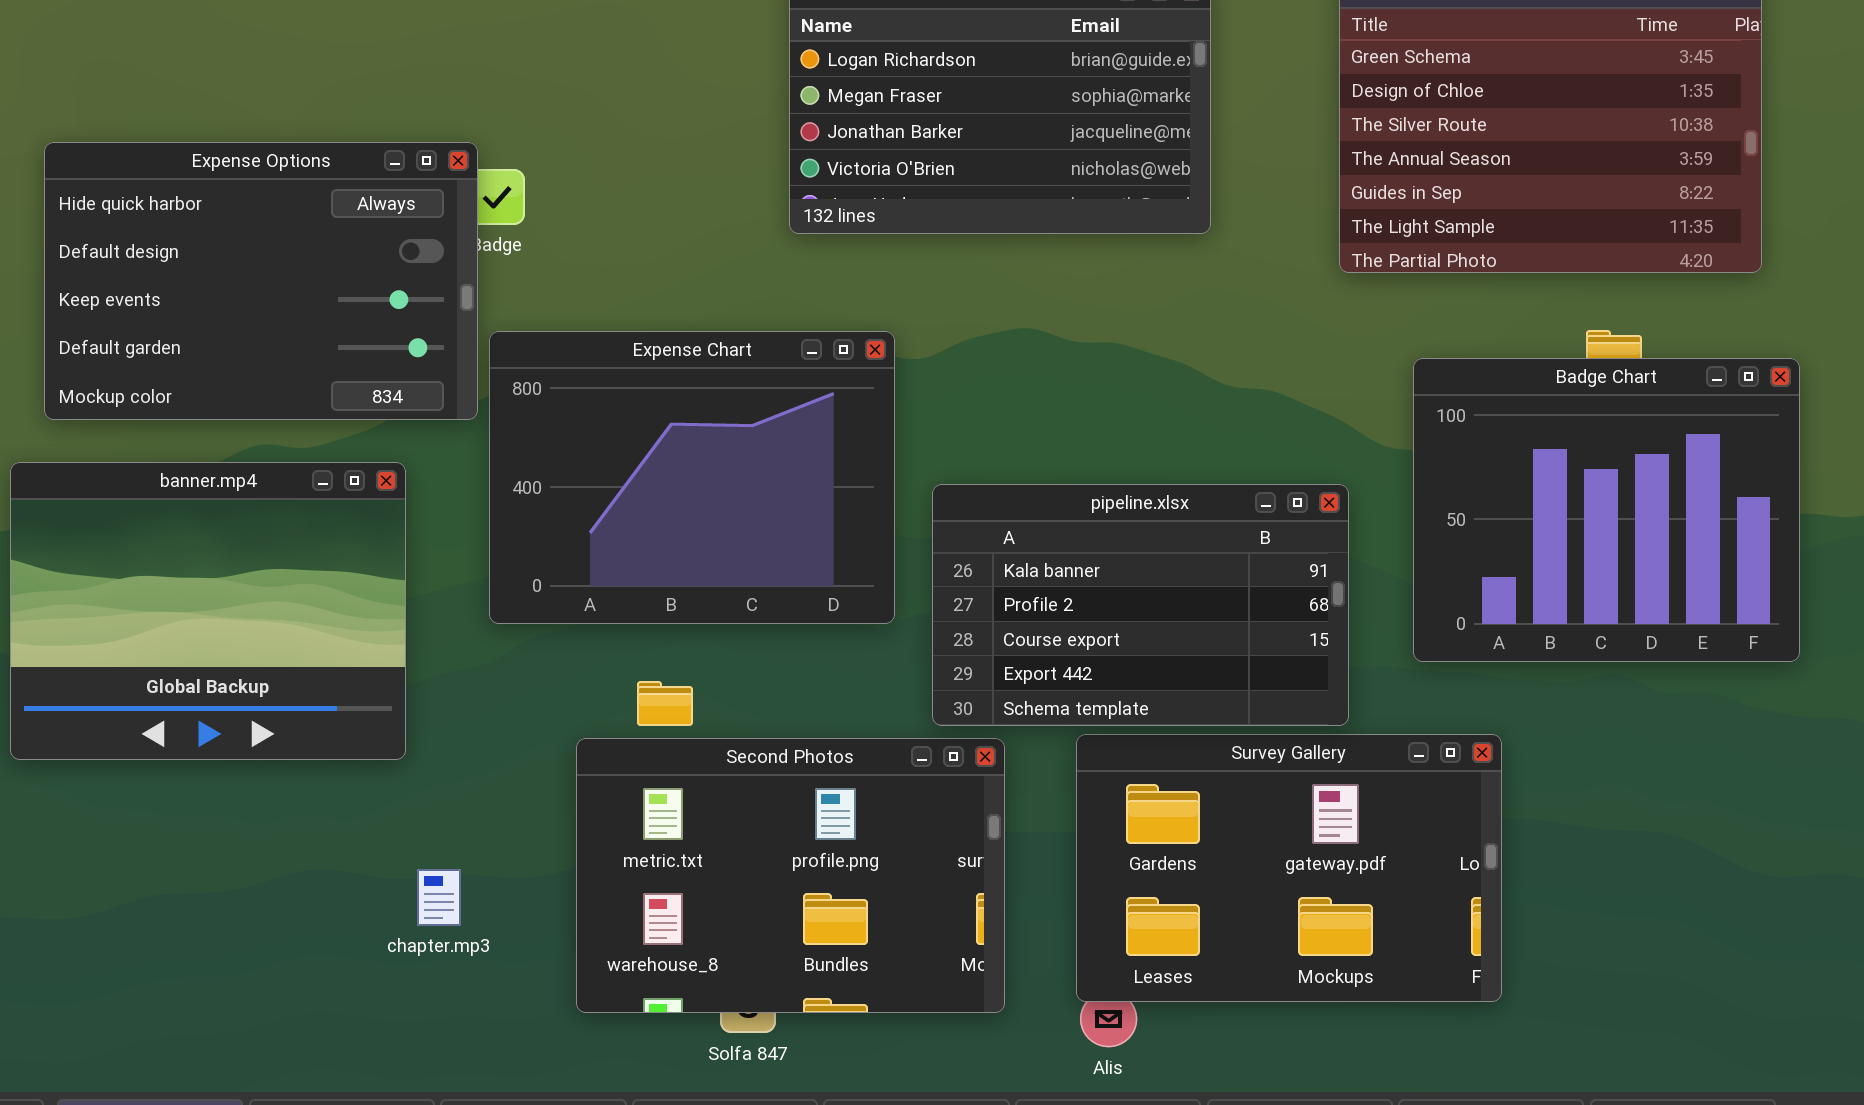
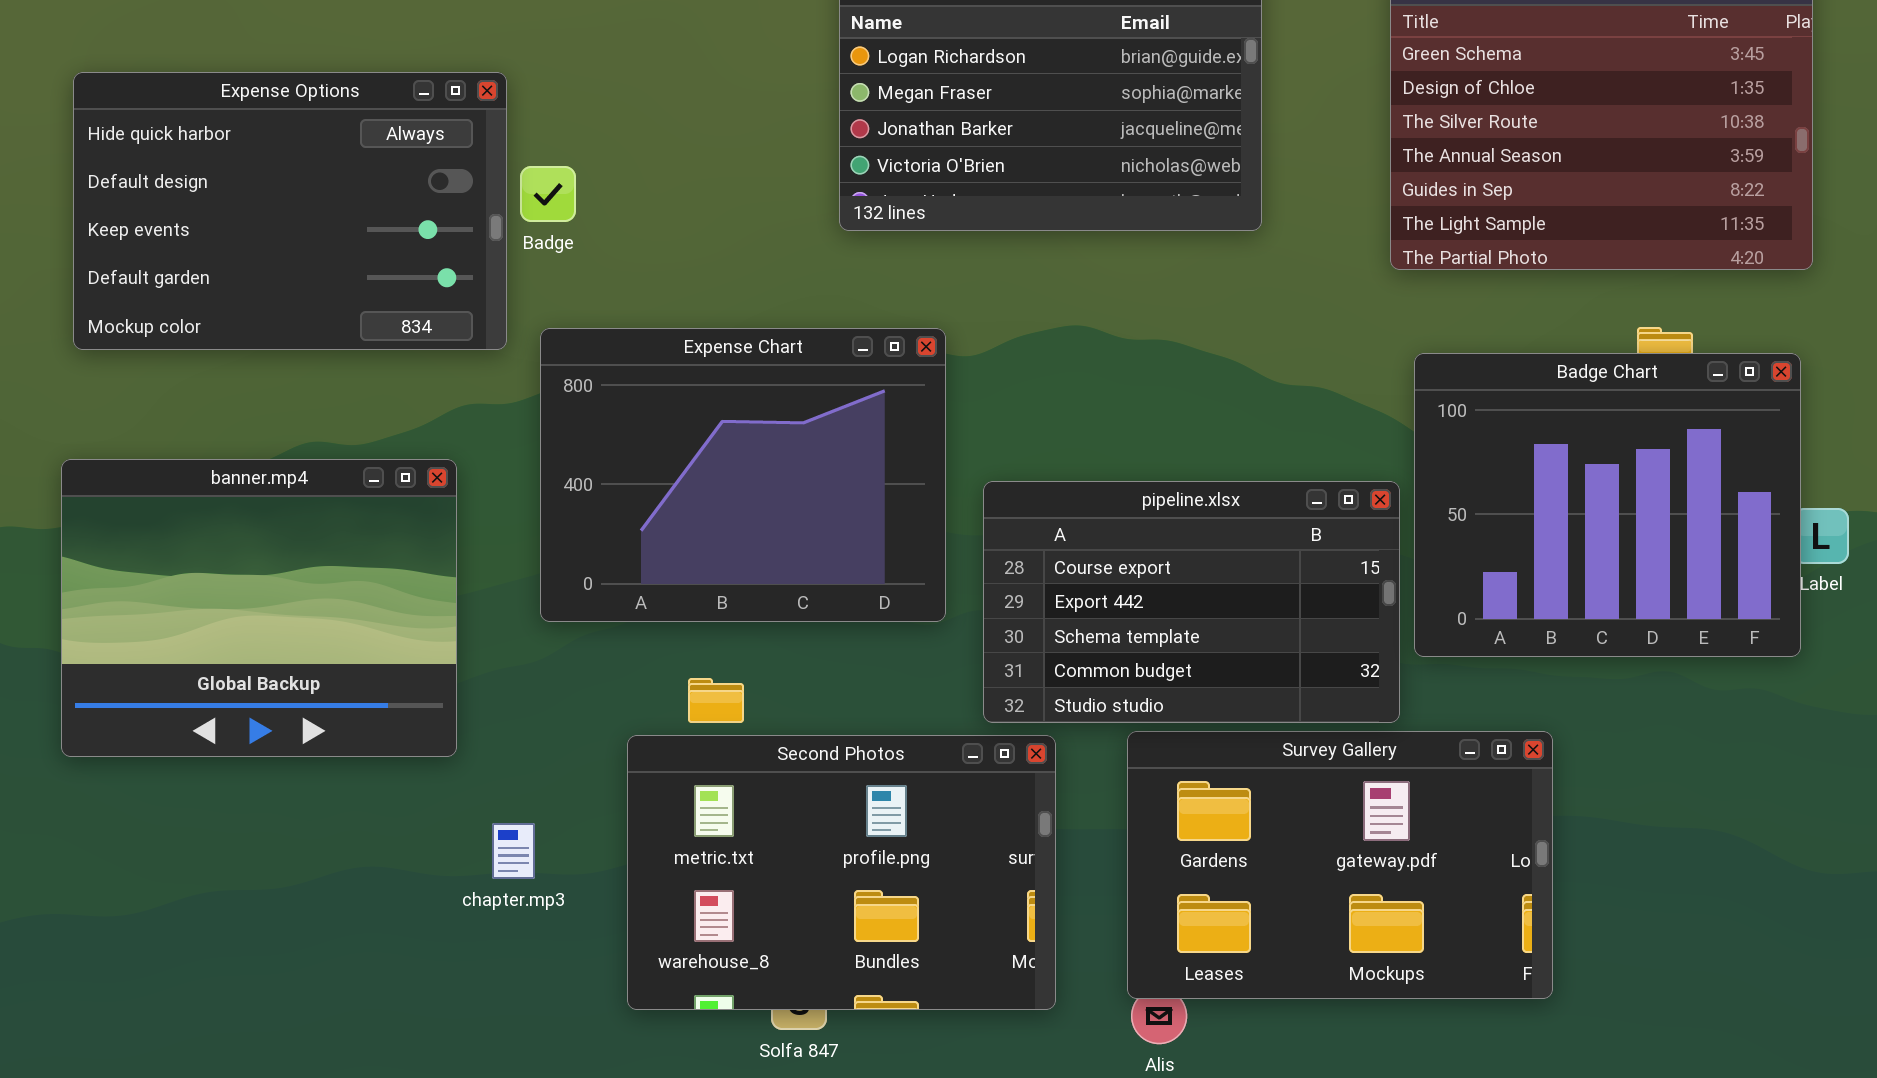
Expense Options: [44,142,478,420] -> [73,72,507,350], moved
Badge Chart: [1413,358,1800,662] -> [1414,353,1801,657], moved
pipeline.xlsx: [932,484,1349,726] -> [983,481,1400,723], scrolled down 2 rows
chapter.mp3: [417,869,461,926] -> [492,823,535,879], moved

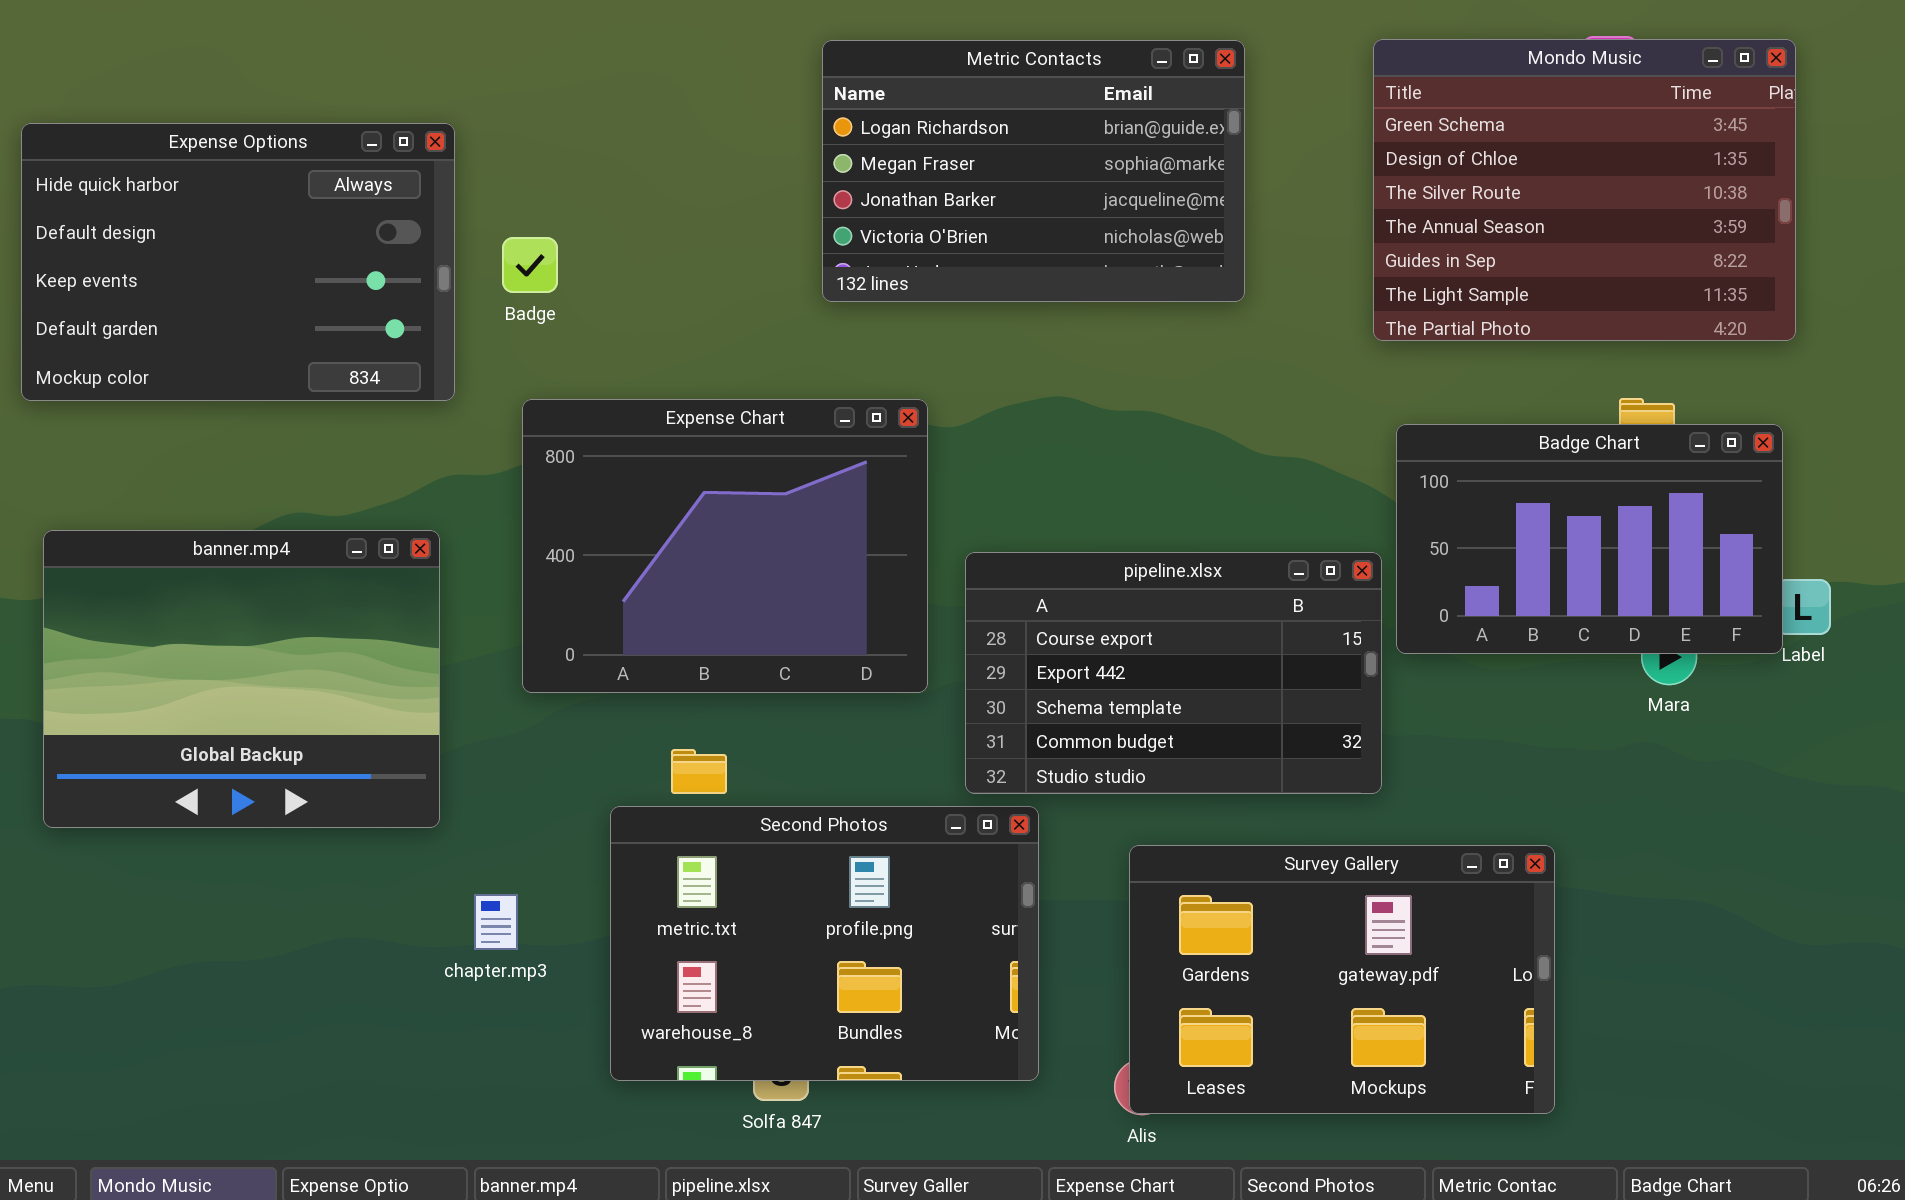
Expense Options: [73,72,507,350] -> [21,123,455,401], moved
Badge Chart: [1414,353,1801,657] -> [1396,424,1783,654], resized
Survey Gallery: [1127,731,1553,999] -> [1129,845,1555,1114], moved

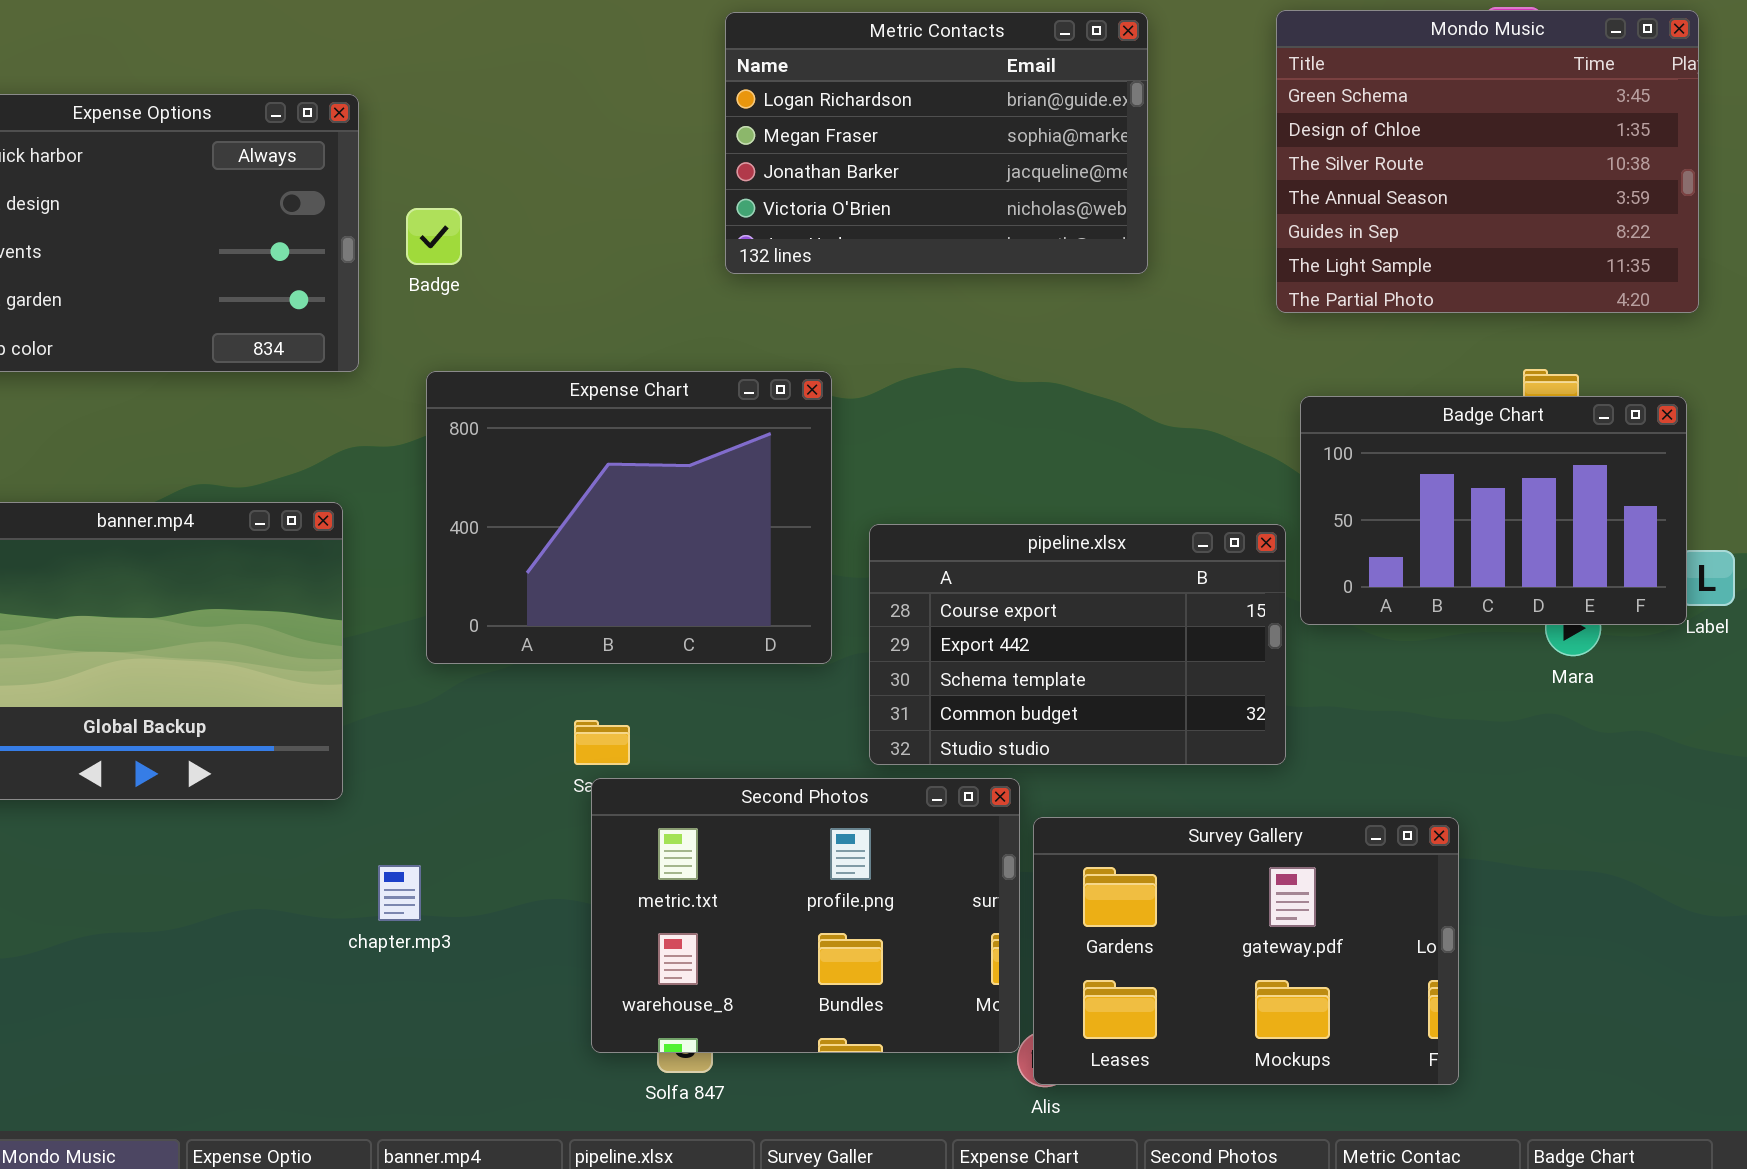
Second Photos: [610,806,1039,1081] -> [591,778,1020,1053], moved

